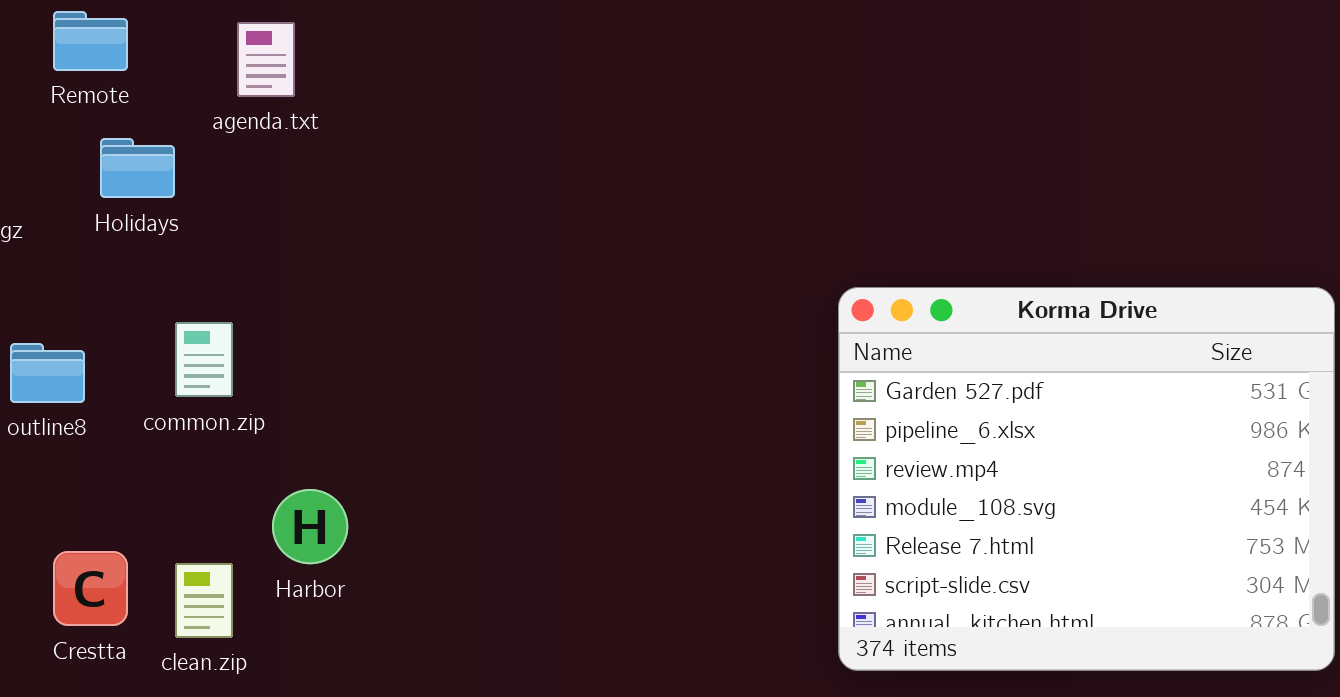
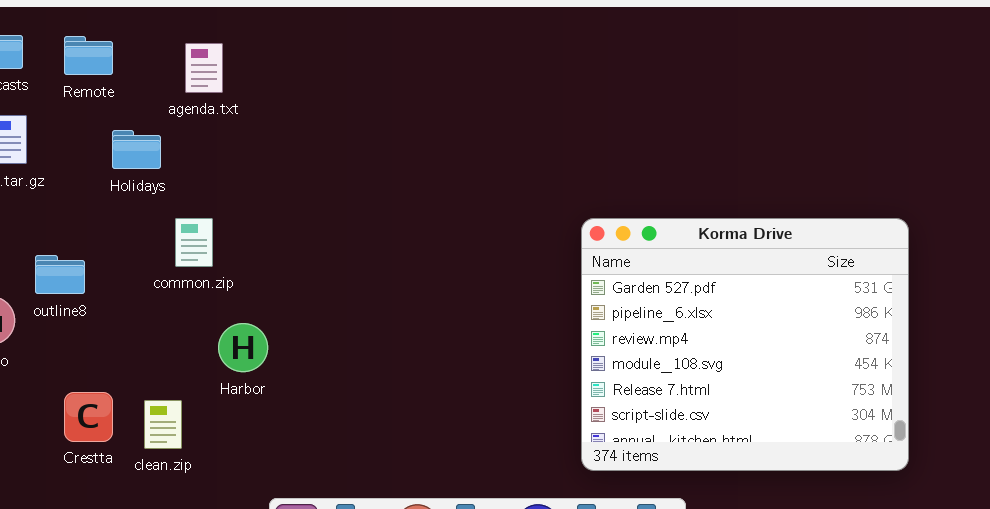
Holidays: [100,138,175,198] -> [112,130,161,169], moved
common.zip: [175,322,233,397] -> [175,218,213,267], moved
Harbor: [272,489,348,564] -> [218,323,268,372], moved

